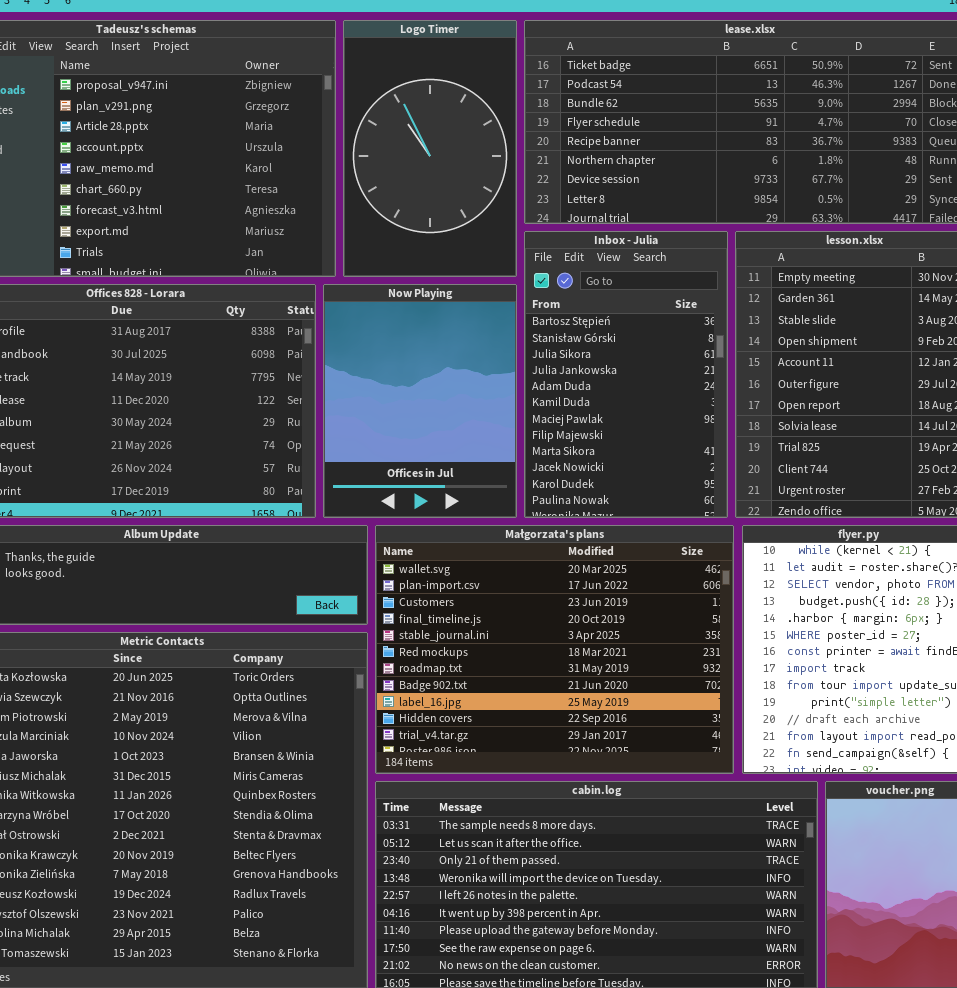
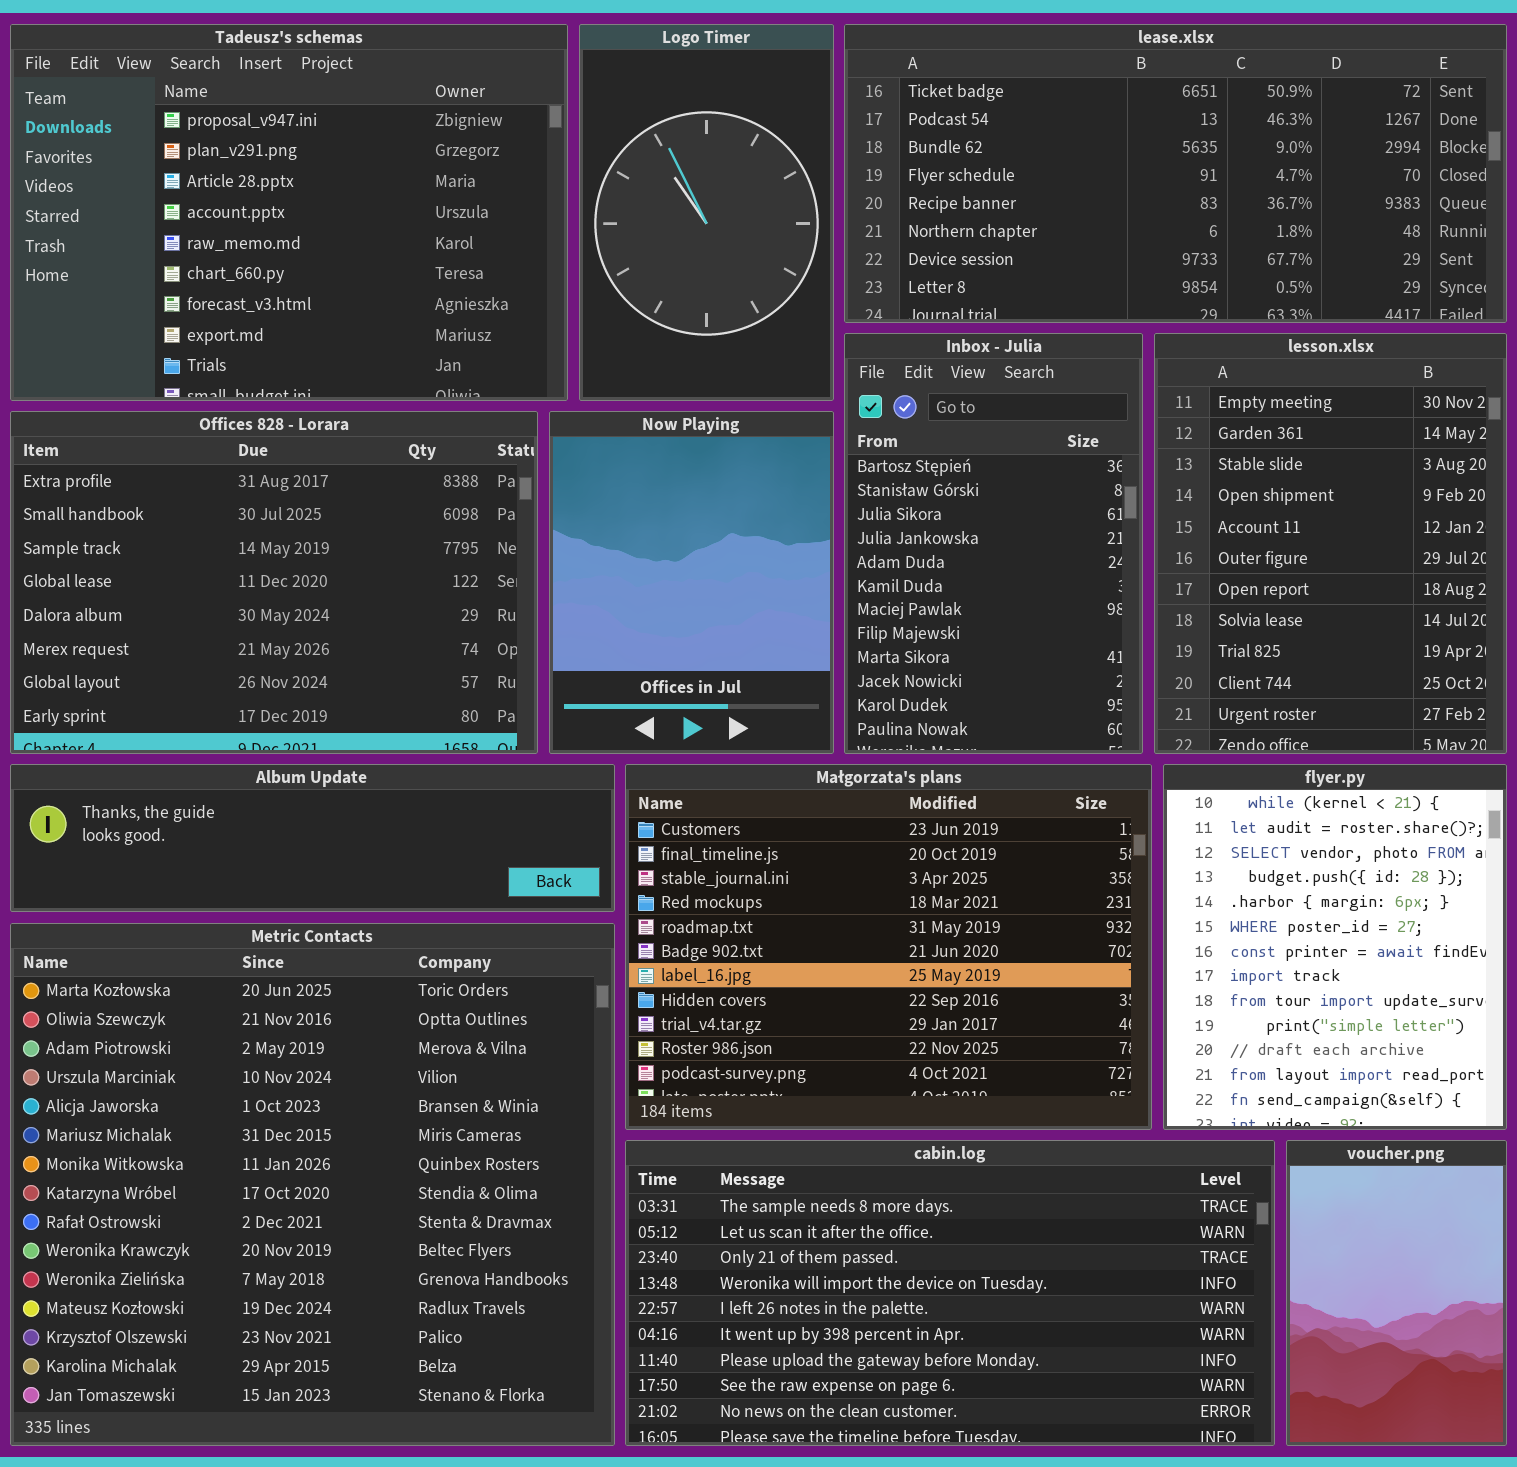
Małgorzata's plans: [375,525,734,774] -> [625,764,1152,1130], scrolled down 2 rows

